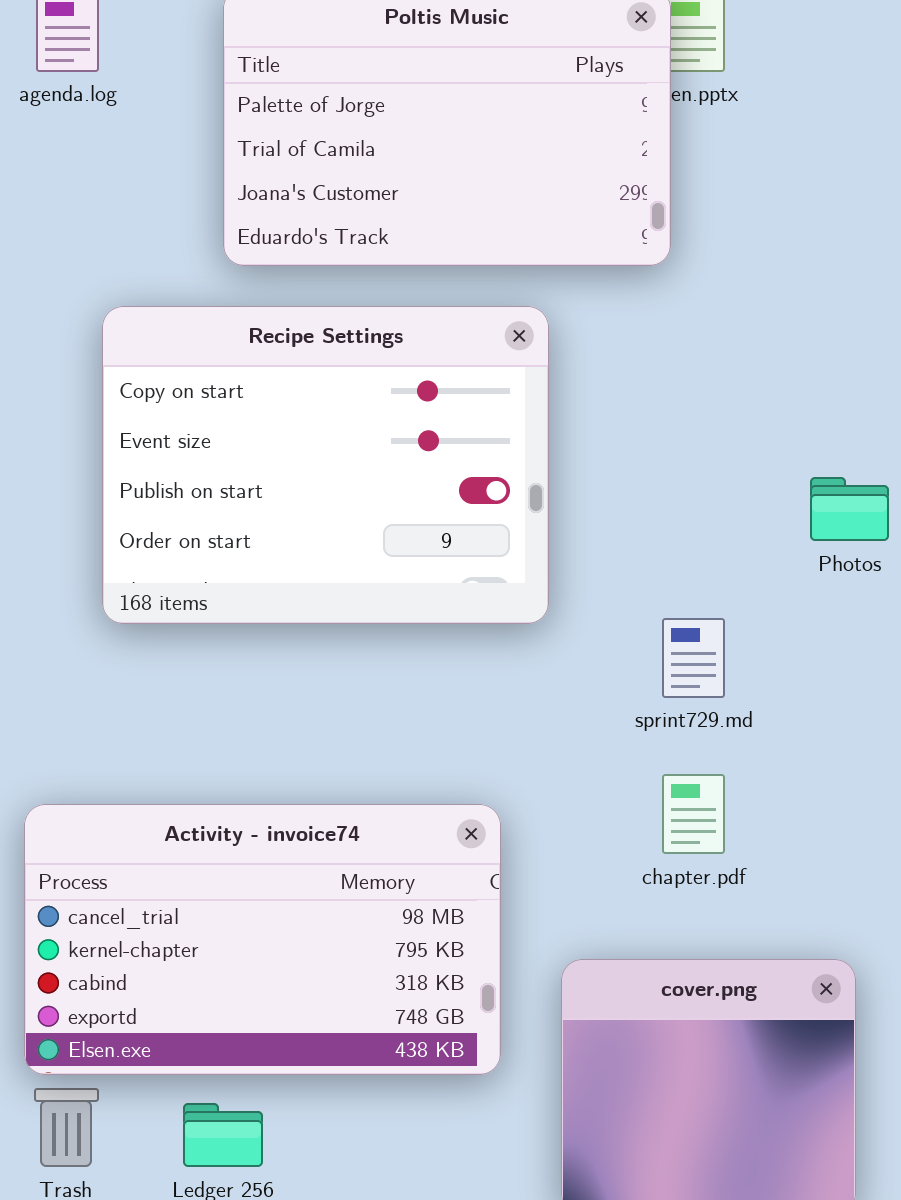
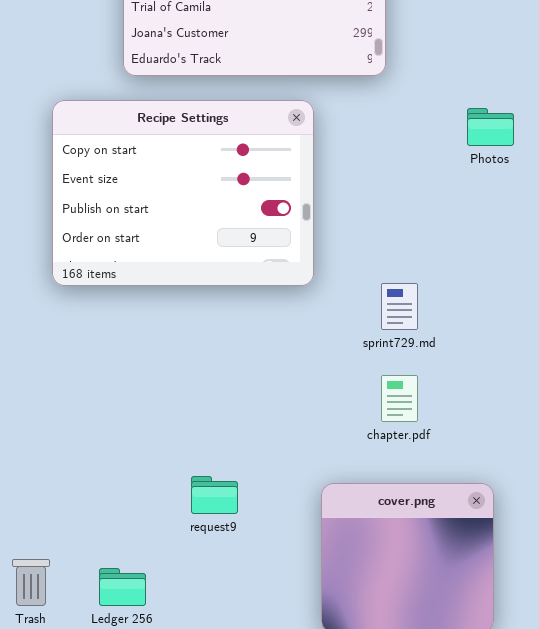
Photos: [810,477,889,541] -> [467,108,514,146], moved
Activity - invoice74: [24,804,501,1075] -> none, closed

